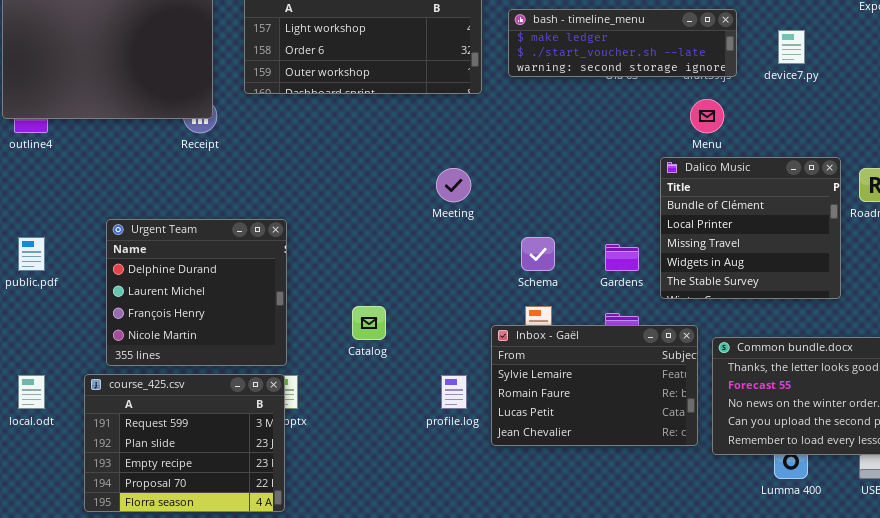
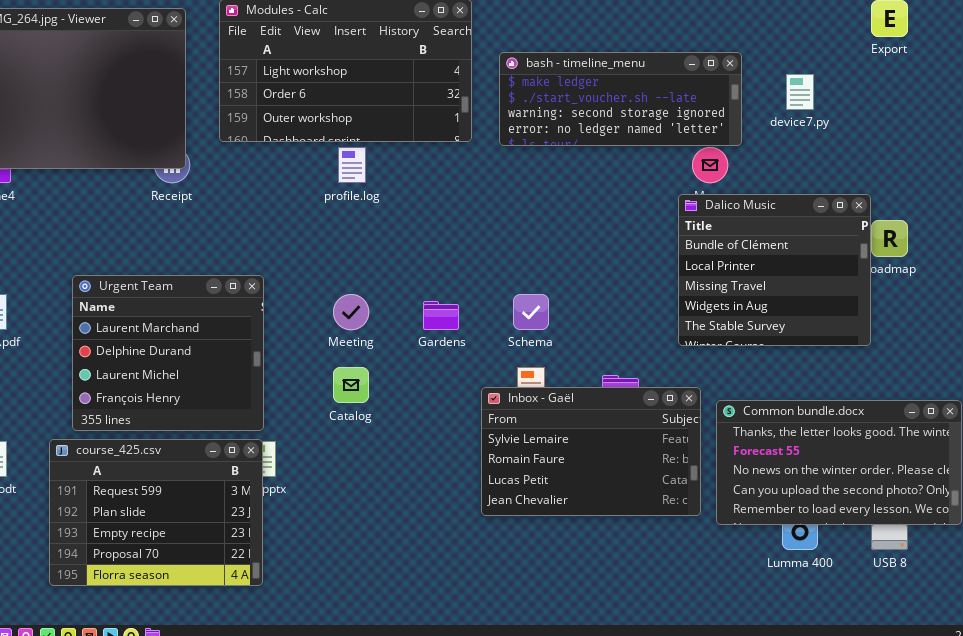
bash - timeline_menu: [508,9,737,77] -> [499,52,742,146], resized
Dalico Music: [660,157,841,299] -> [678,194,871,346], moved
Meeting: [436,168,471,202] -> [333,294,369,330], moved
Urgent Team: [106,219,287,366] -> [72,275,264,431], scrolled up 1 row
Gardens: [605,244,639,271] -> [423,301,459,330], moved
profile.log: [441,375,467,409] -> [338,147,366,183], moved

